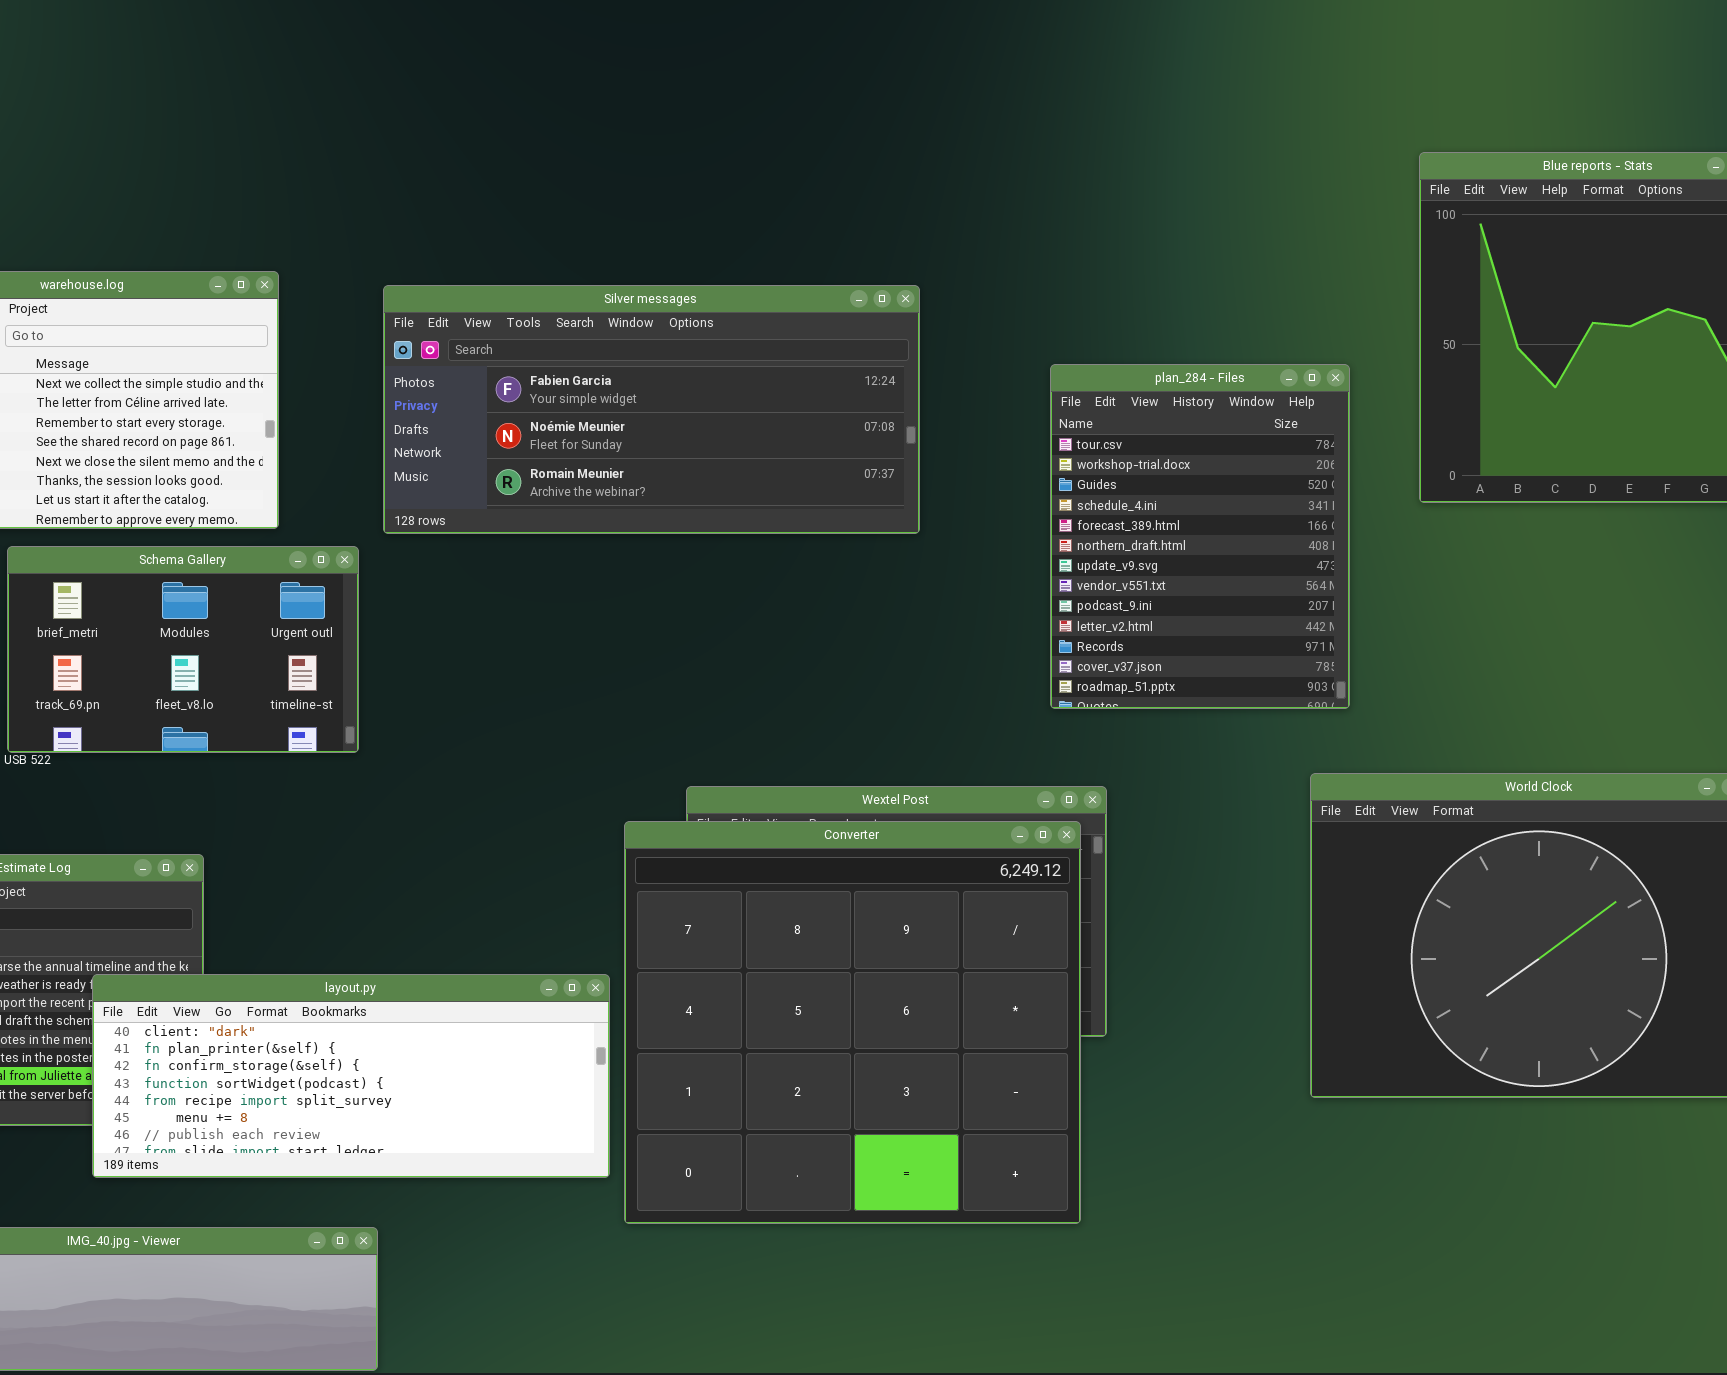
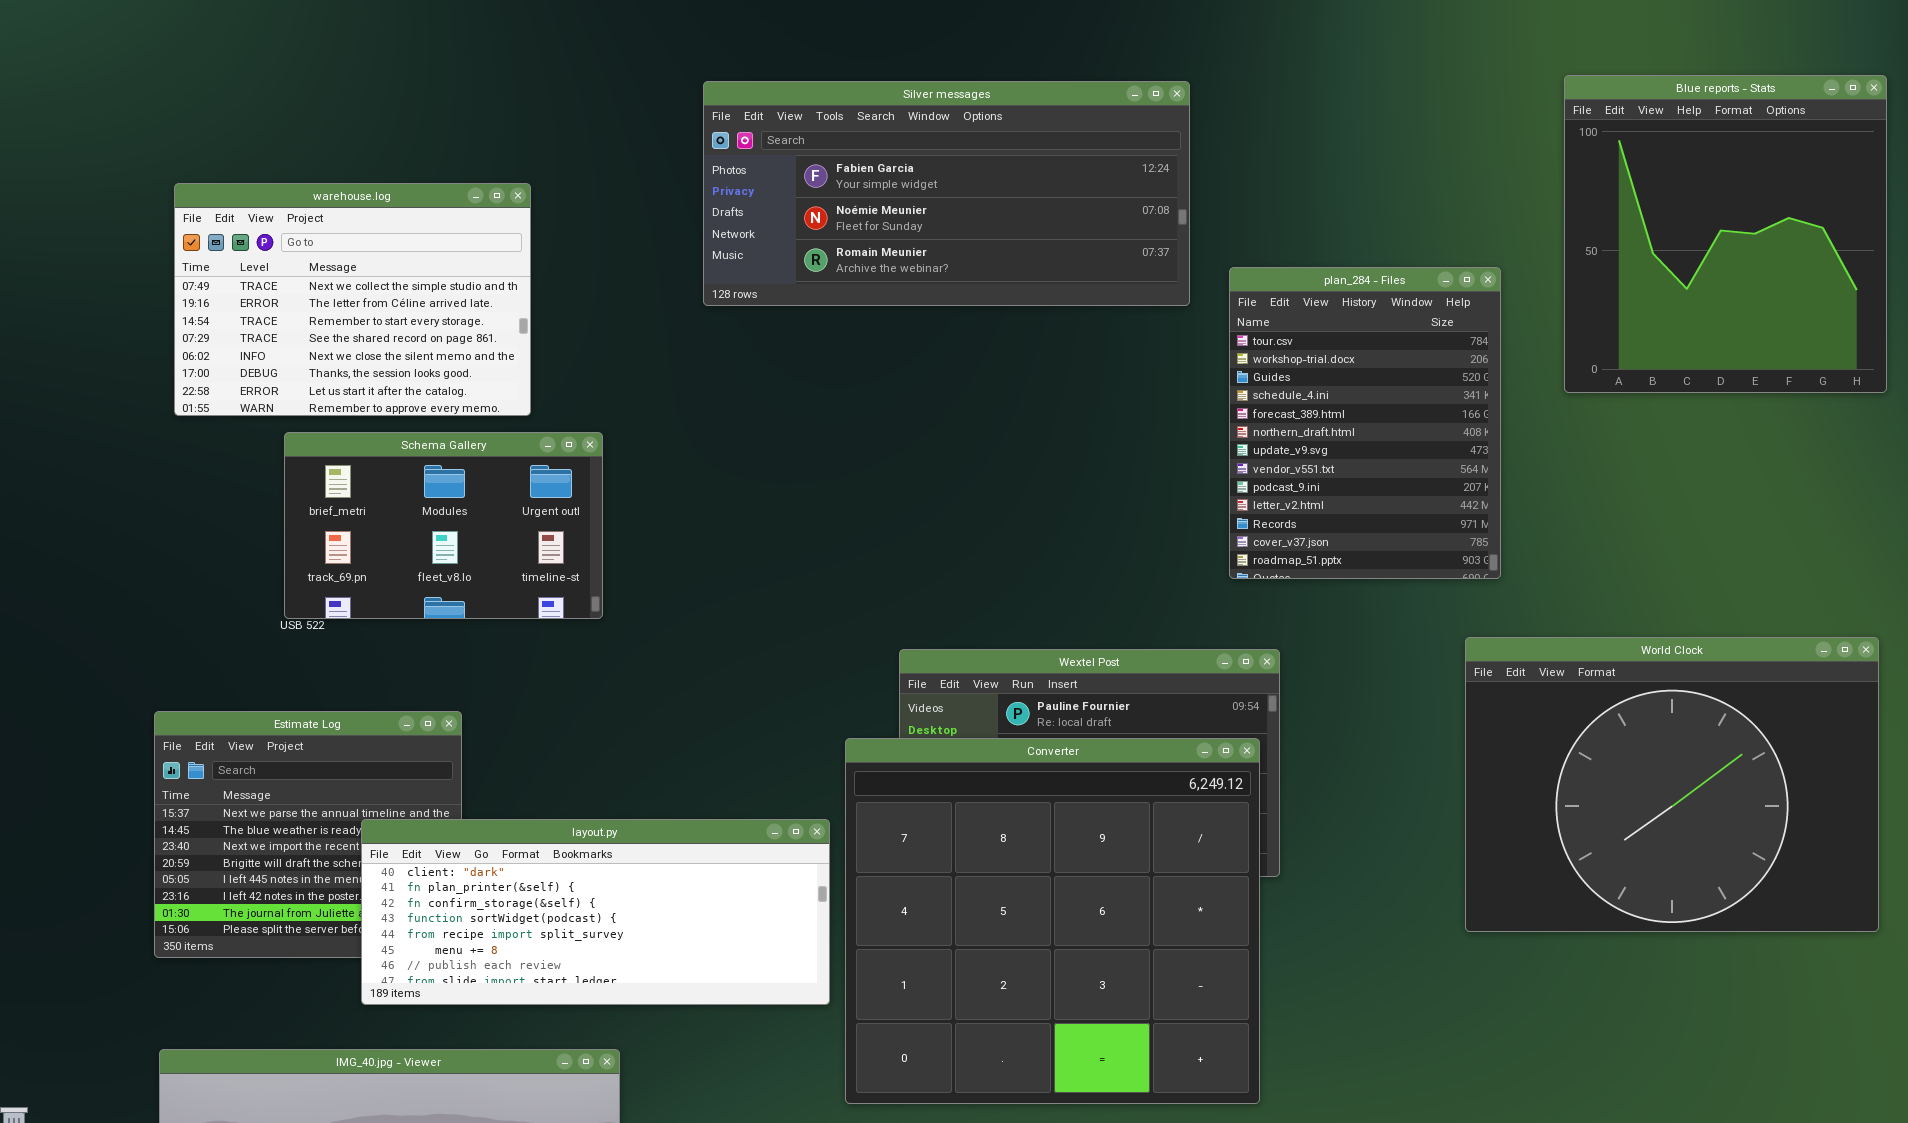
Silver messages: [383,285,920,534] -> [703,81,1190,306], moved
Converter: [624,821,1081,1224] -> [845,738,1260,1104], moved

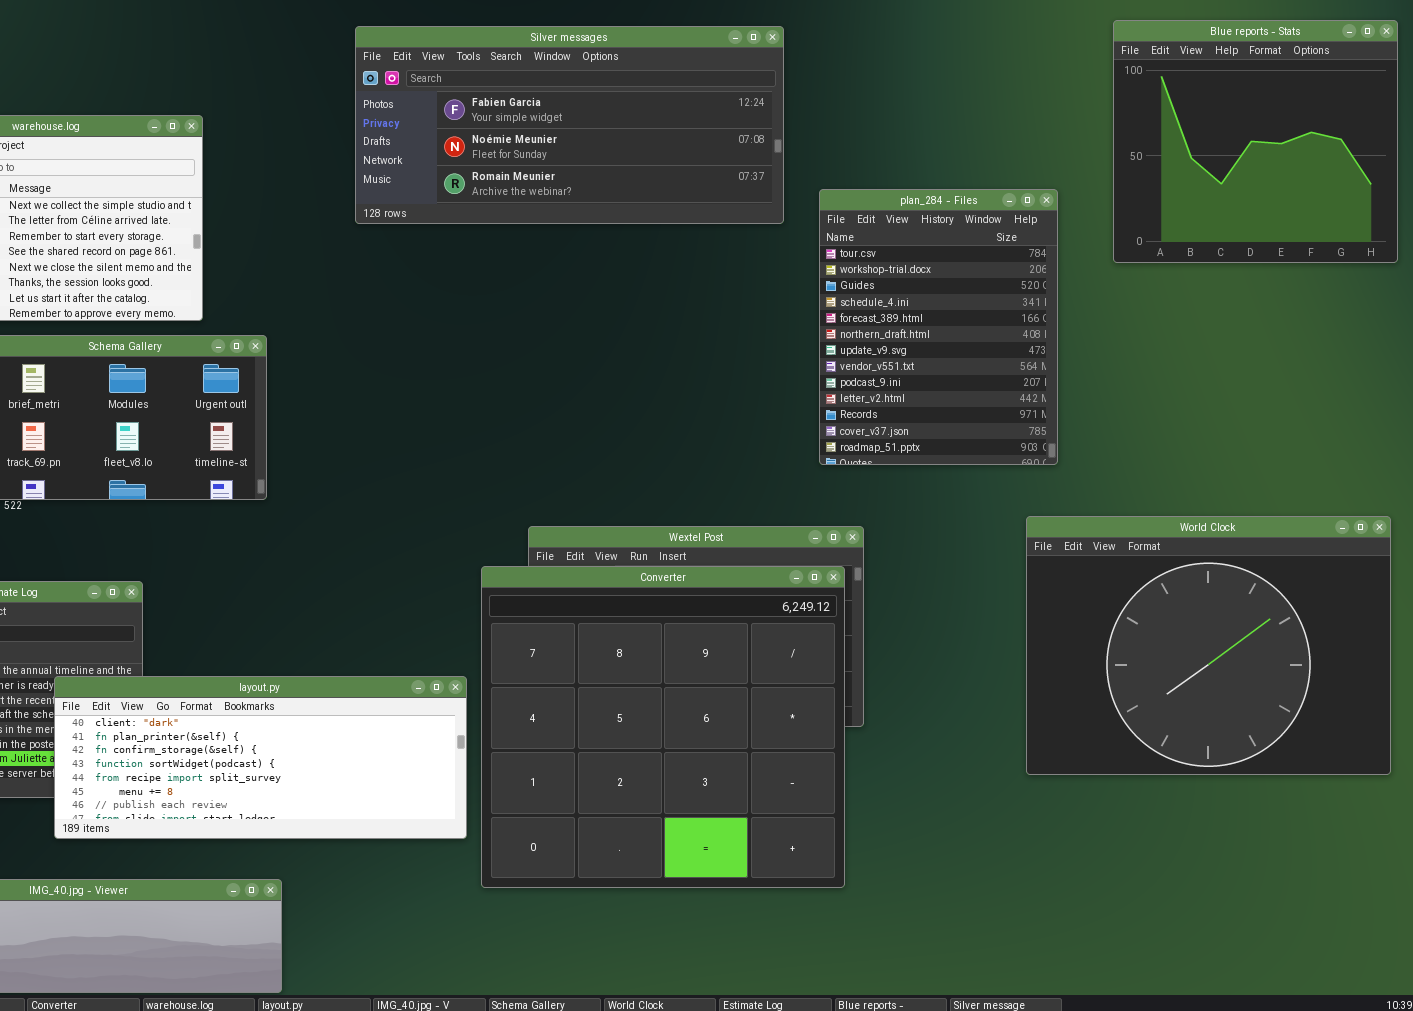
Blue reports - Stats: [1564,75,1887,393] -> [1113,20,1398,263], resized
Converter: [845,738,1260,1104] -> [481,566,845,888], moved

